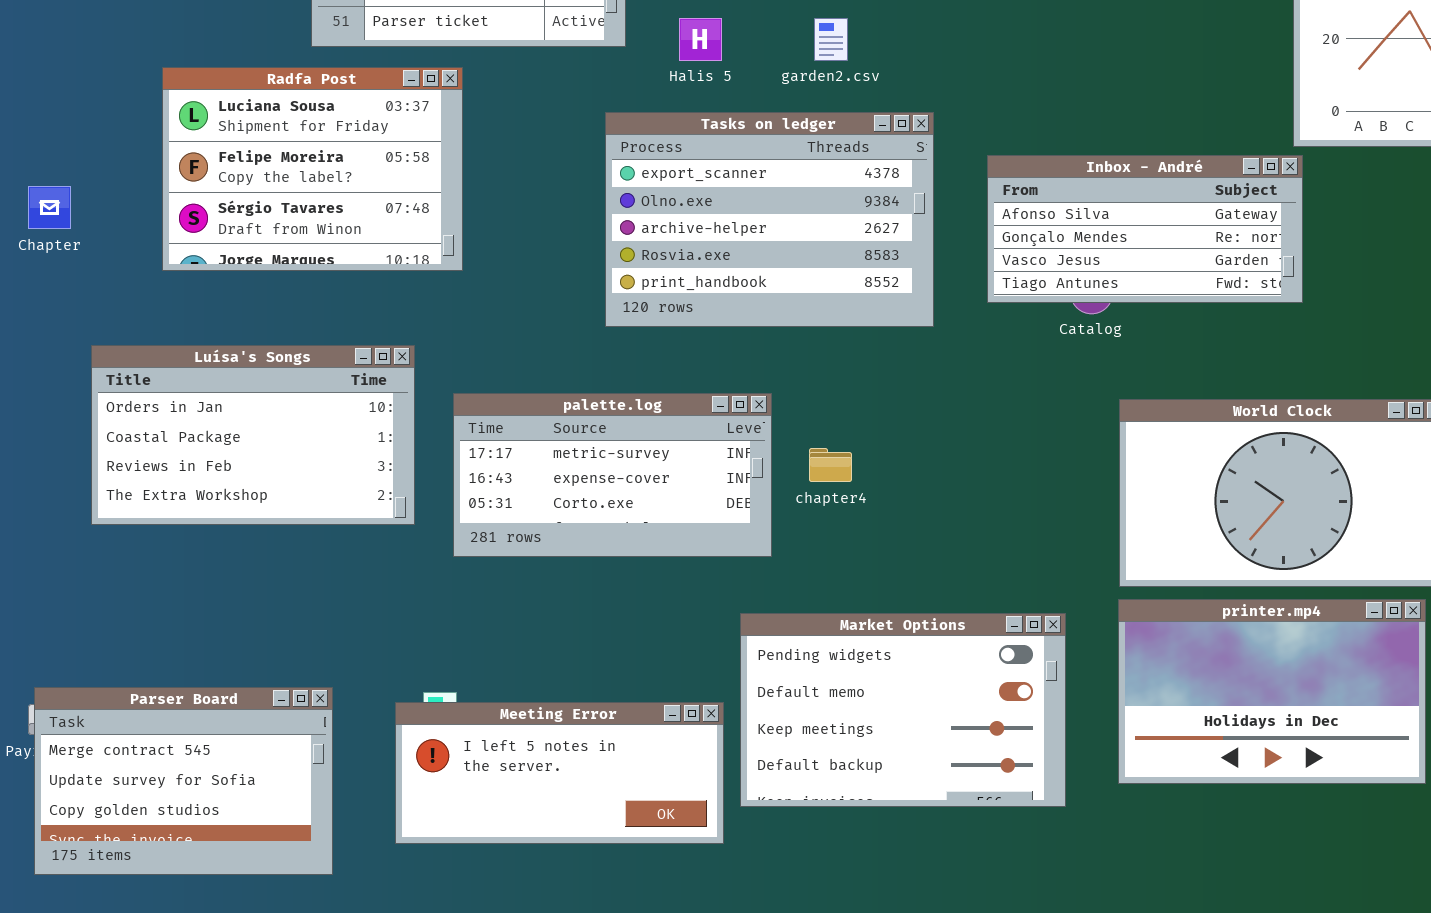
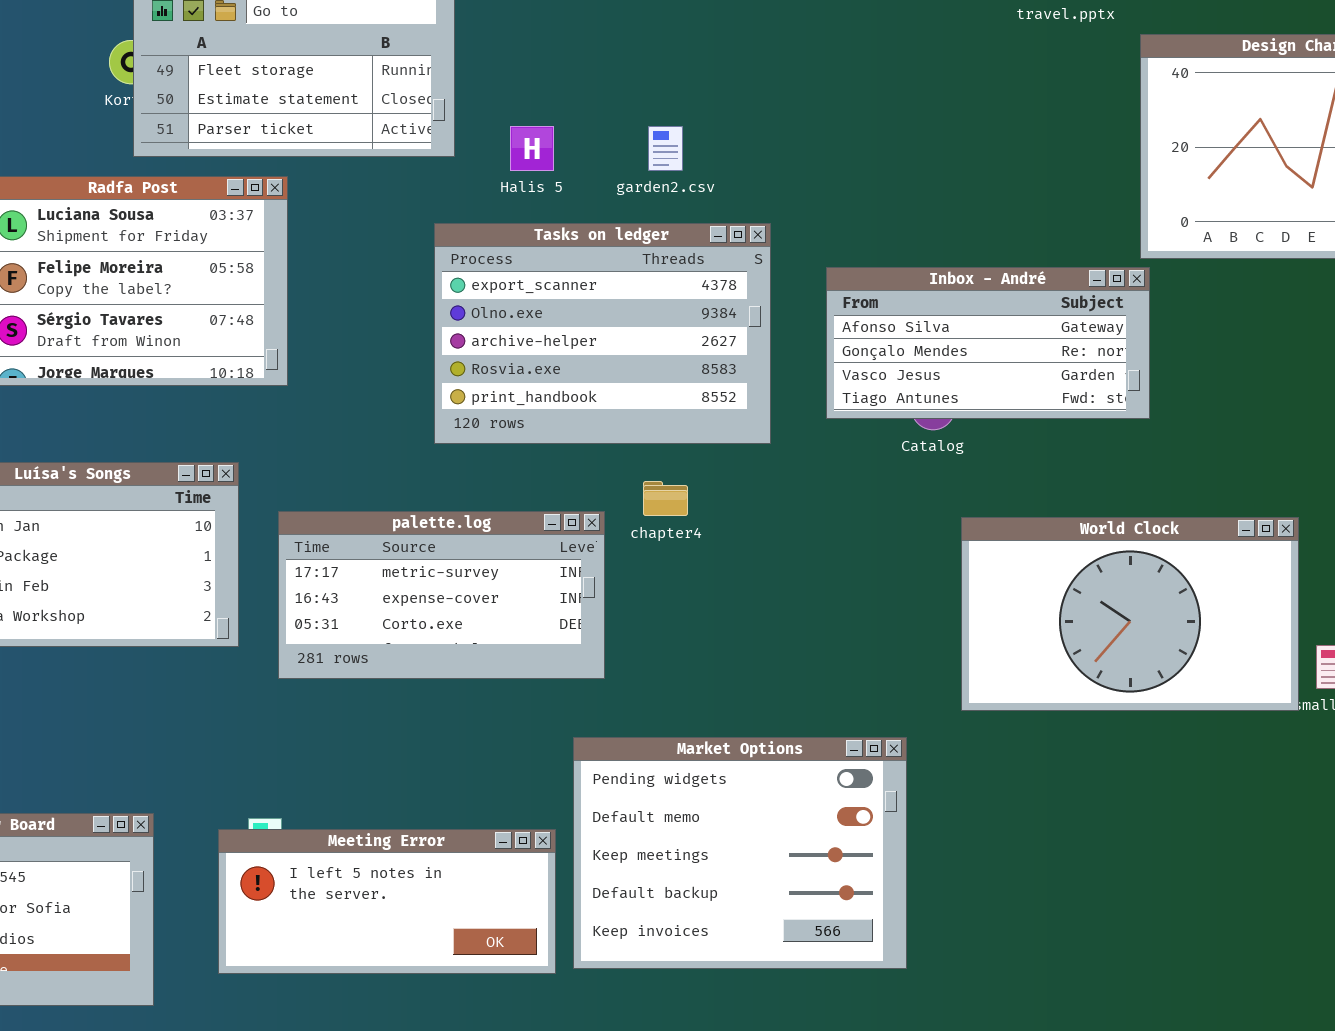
chapter4: [809,448,852,482] -> [643,481,688,516], moved
printer.mp4: [1118,599,1426,784] -> none, closed
Market Options: [740,613,1066,807] -> [573,737,907,969], resized

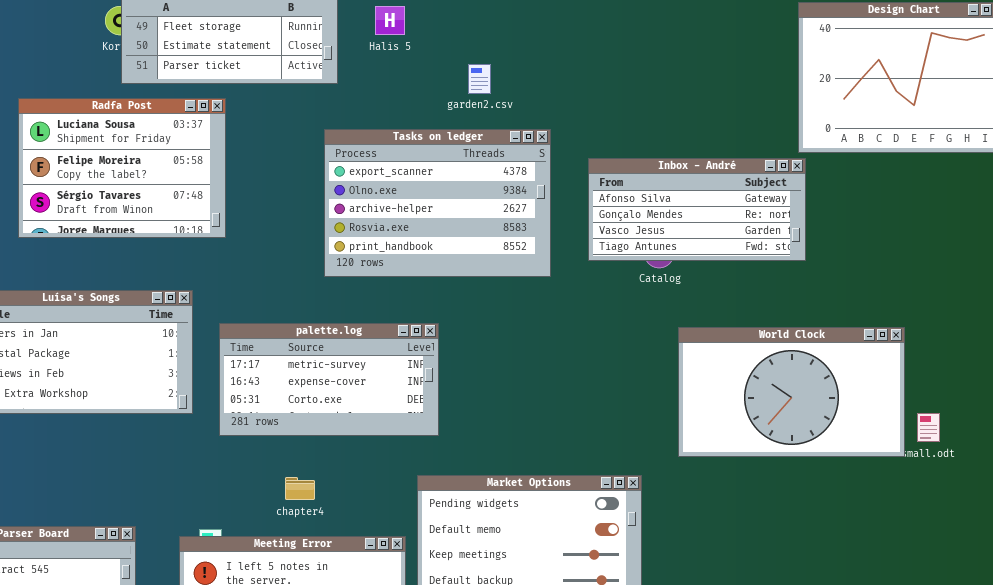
Halis 5: [510,126,554,171] -> [375,6,405,35], moved
chapter4: [643,481,688,516] -> [285,477,315,500], moved

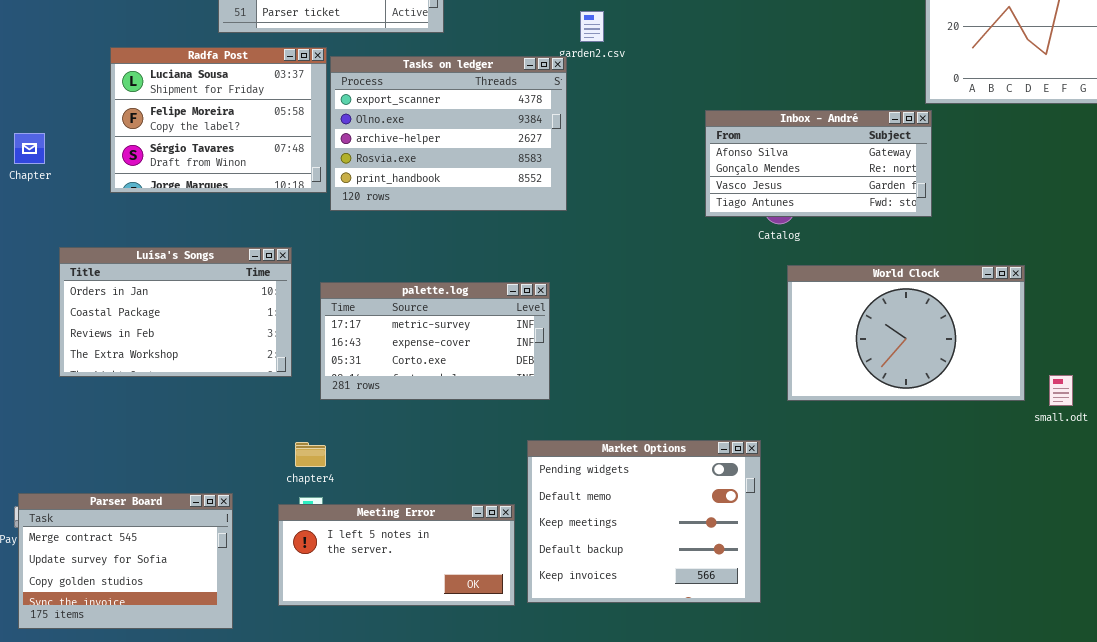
Tasks on ledger: [324,129,551,277] -> [330,56,567,211], moved
World Clock: [678,327,905,457] -> [787,265,1025,401], moved
chapter4: [285,477,315,500] -> [295,442,326,467], moved

